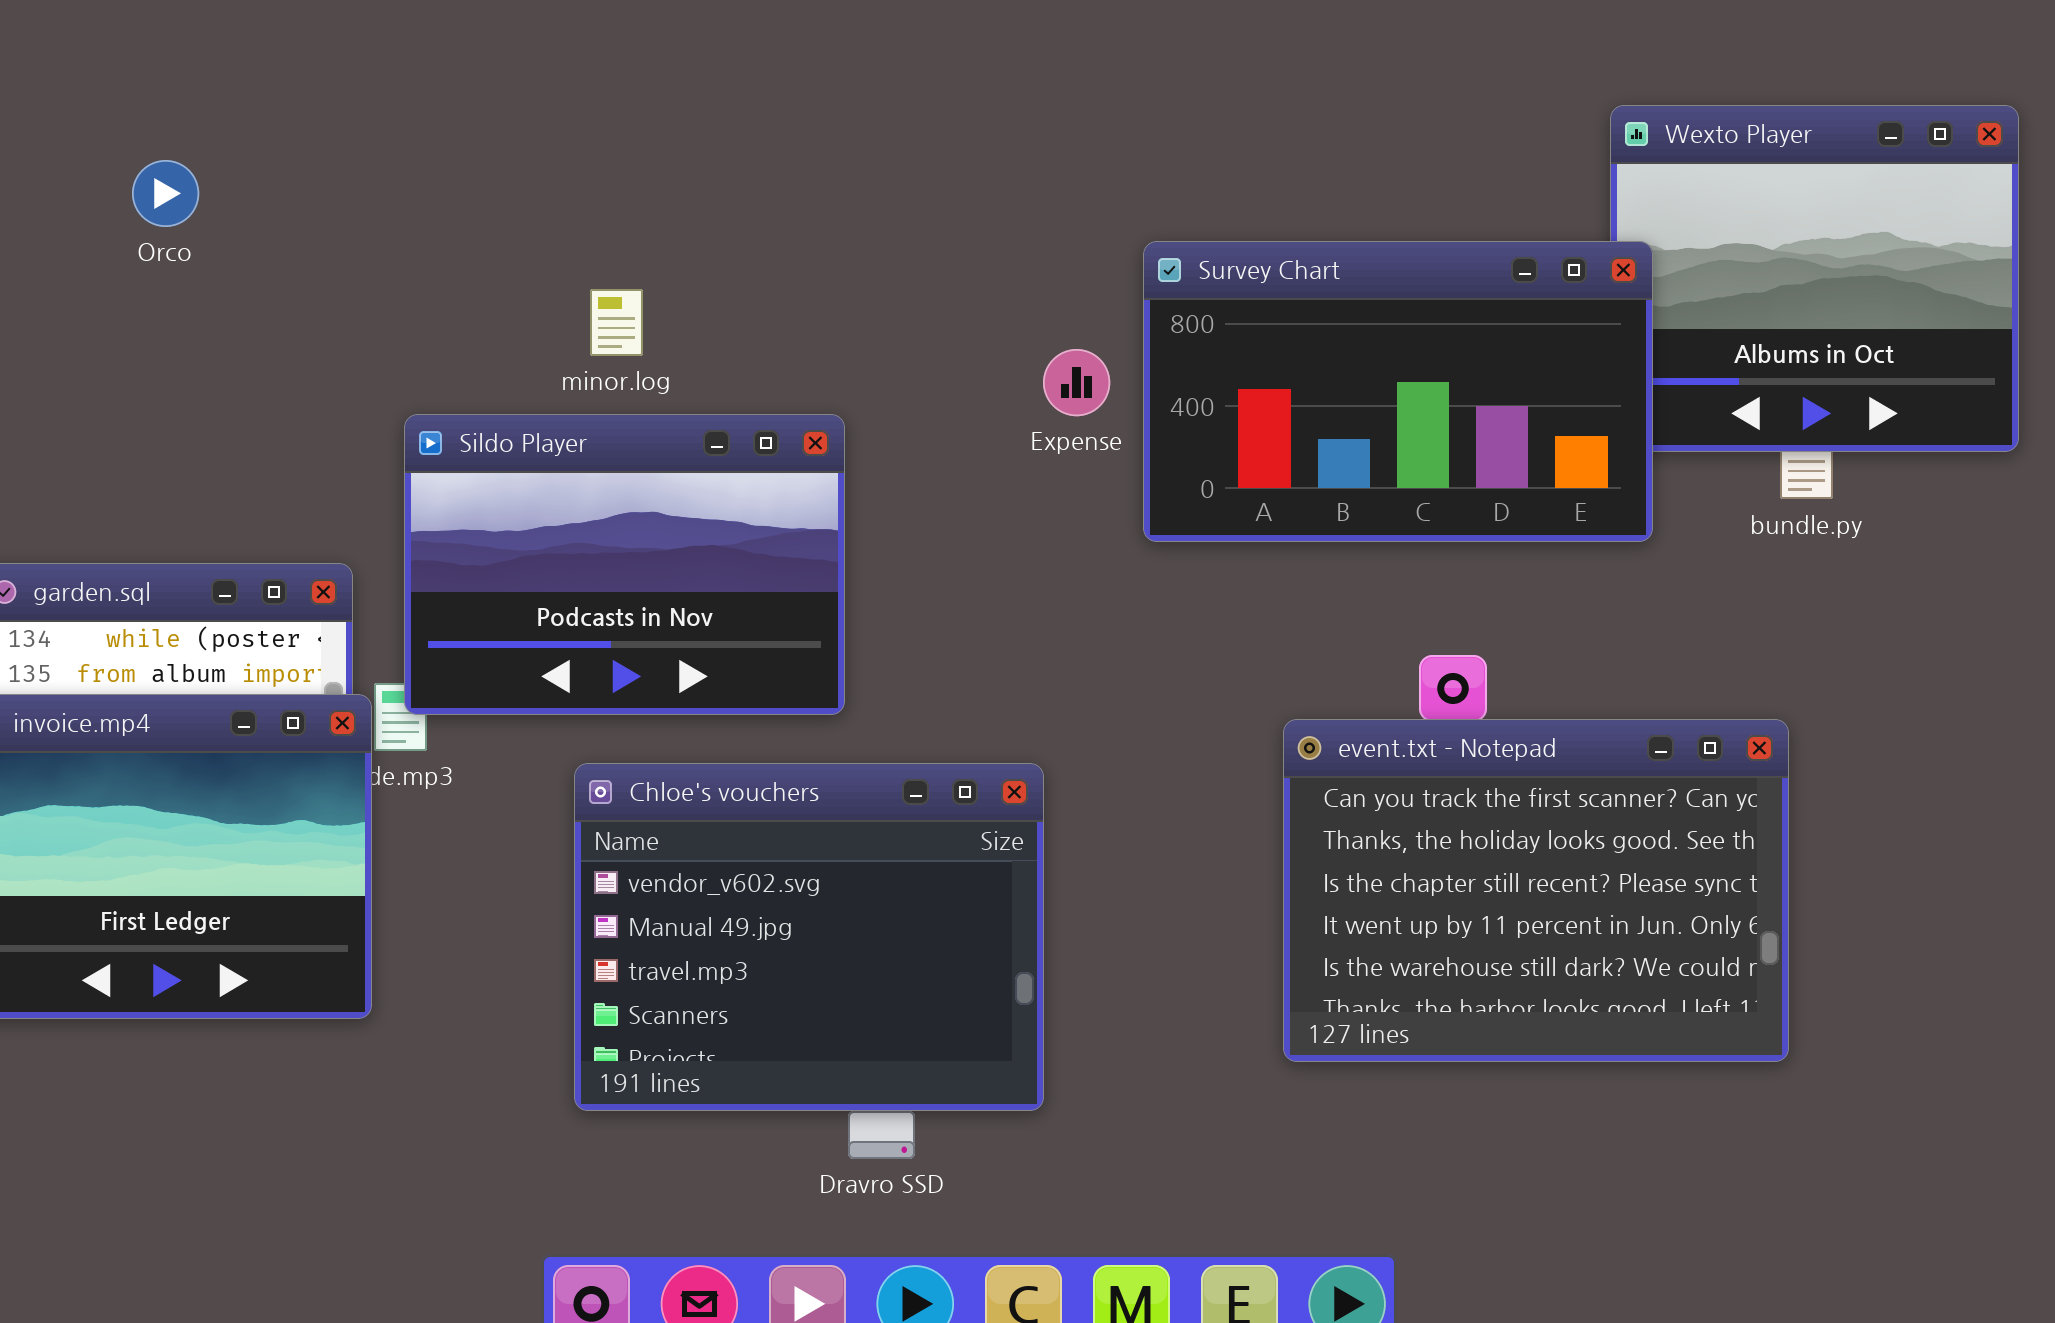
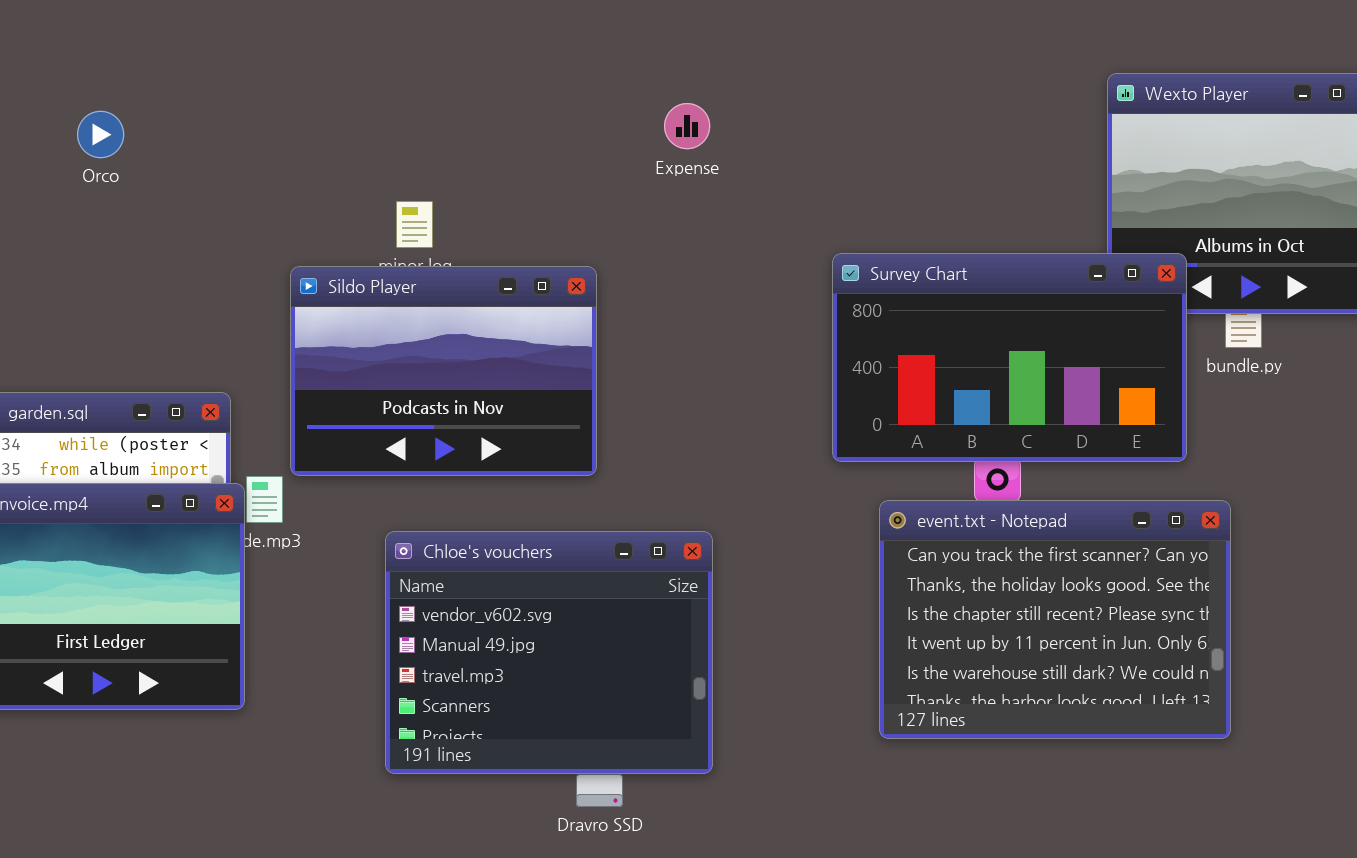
Survey Chart: [1143,241,1653,542] -> [832,253,1187,462], moved
Expense: [1043,349,1110,416] -> [664,103,710,149], moved
Sildo Player: [404,414,845,715] -> [290,266,597,476], moved

